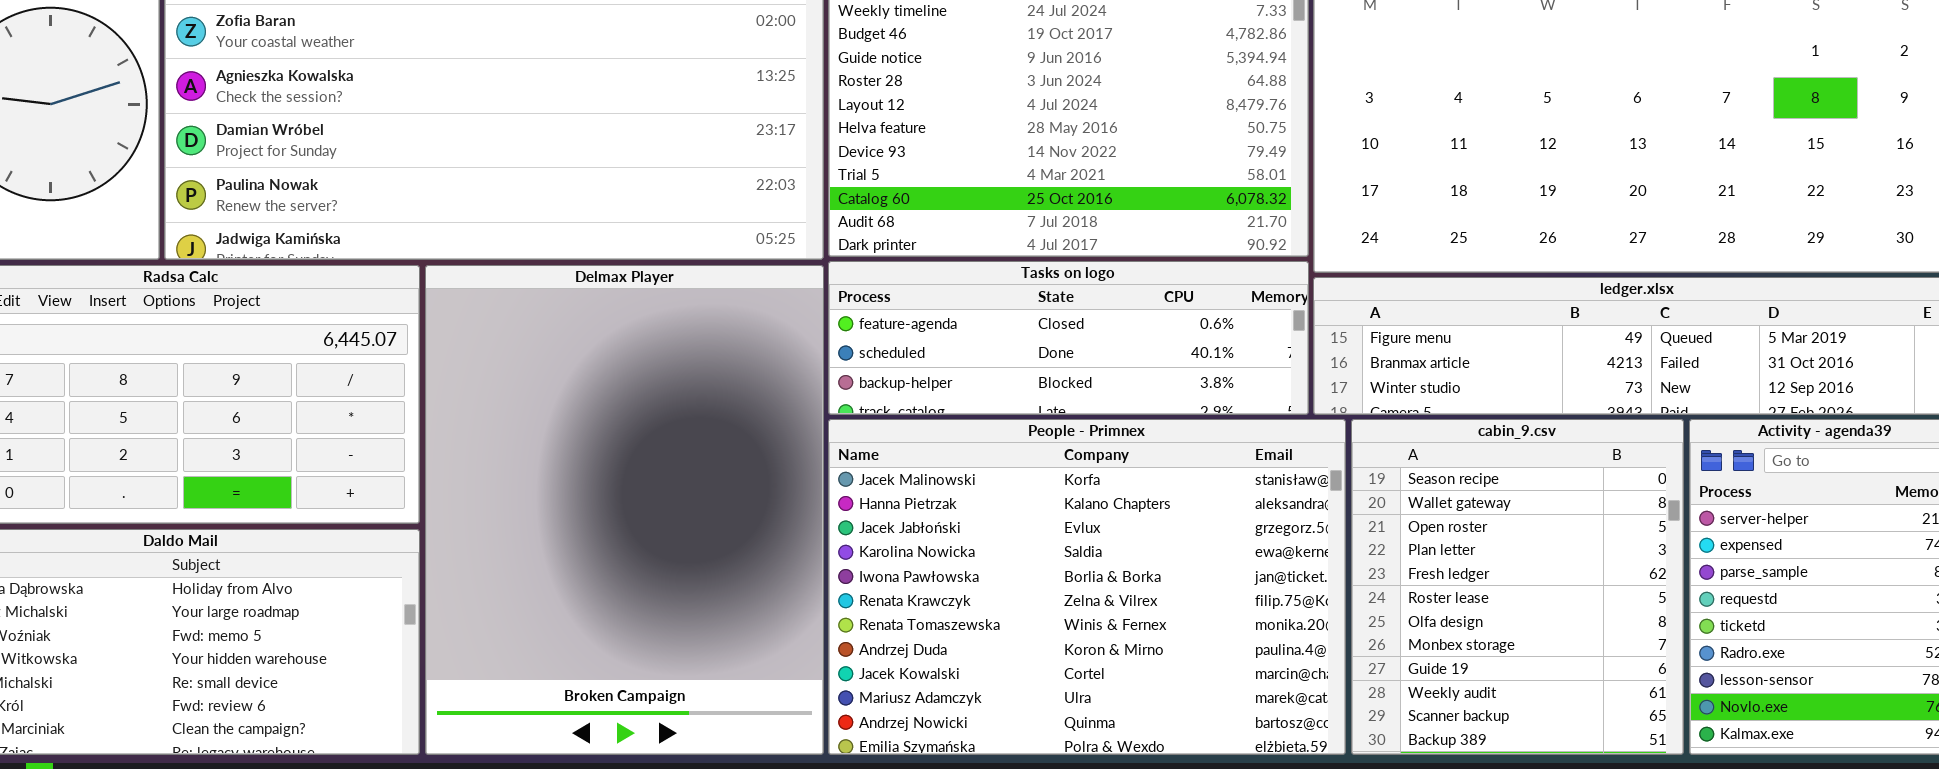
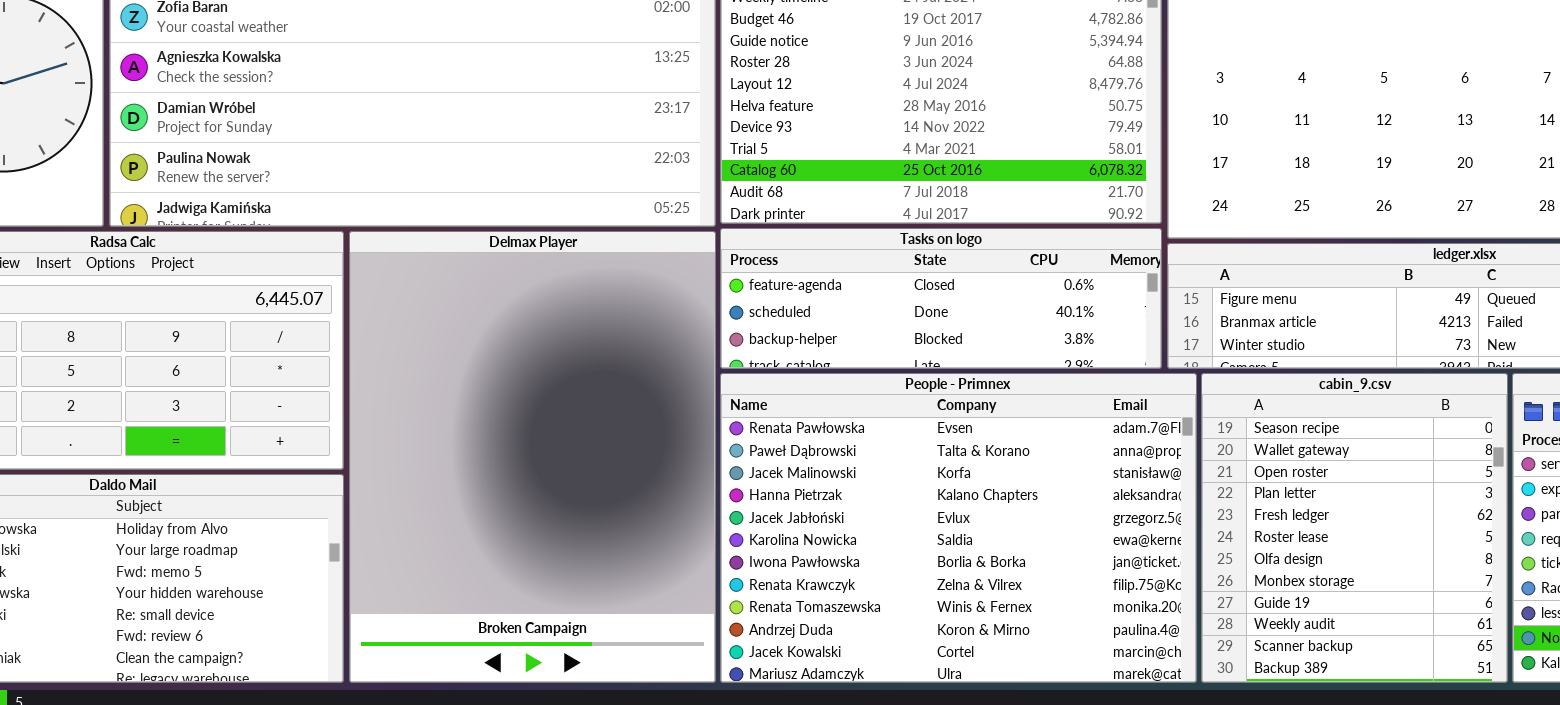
People - Primnex: [828,419,1346,755] -> [720,373,1197,683], scrolled up 2 rows

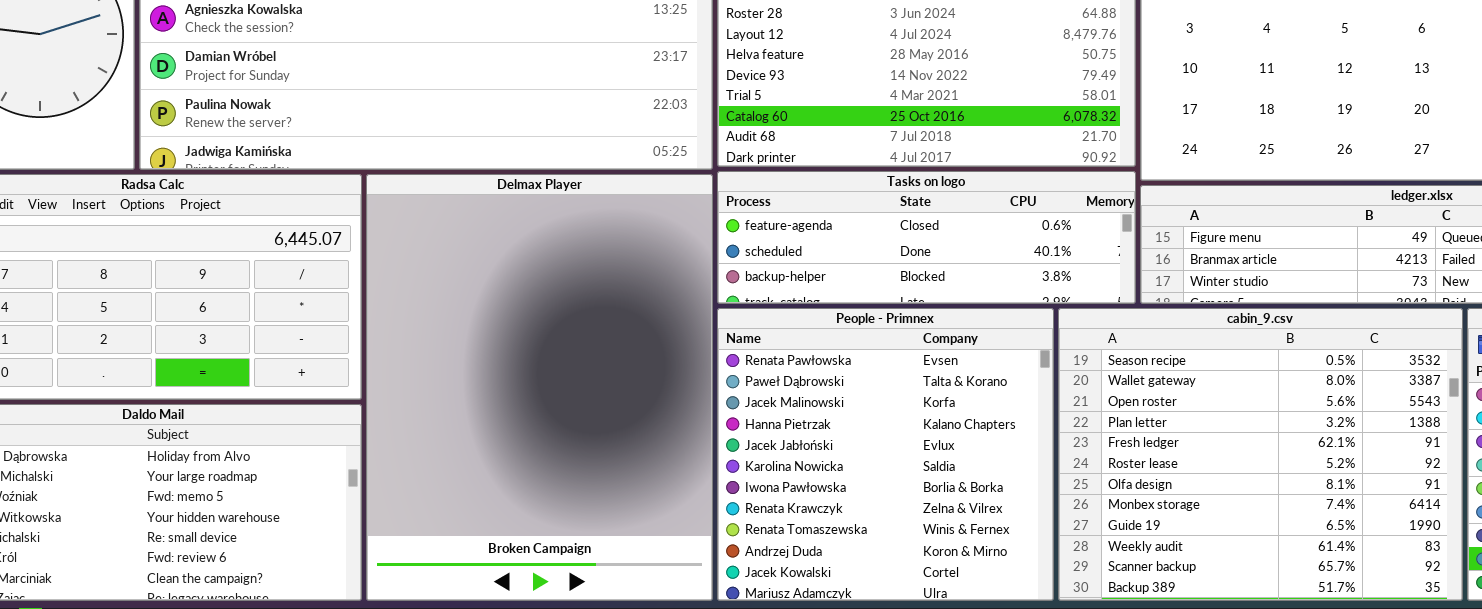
People - Primnex: [720,373,1197,683] -> [717,308,1054,601], resized
cabin_9.csv: [1201,373,1508,683] -> [1058,308,1463,601], resized

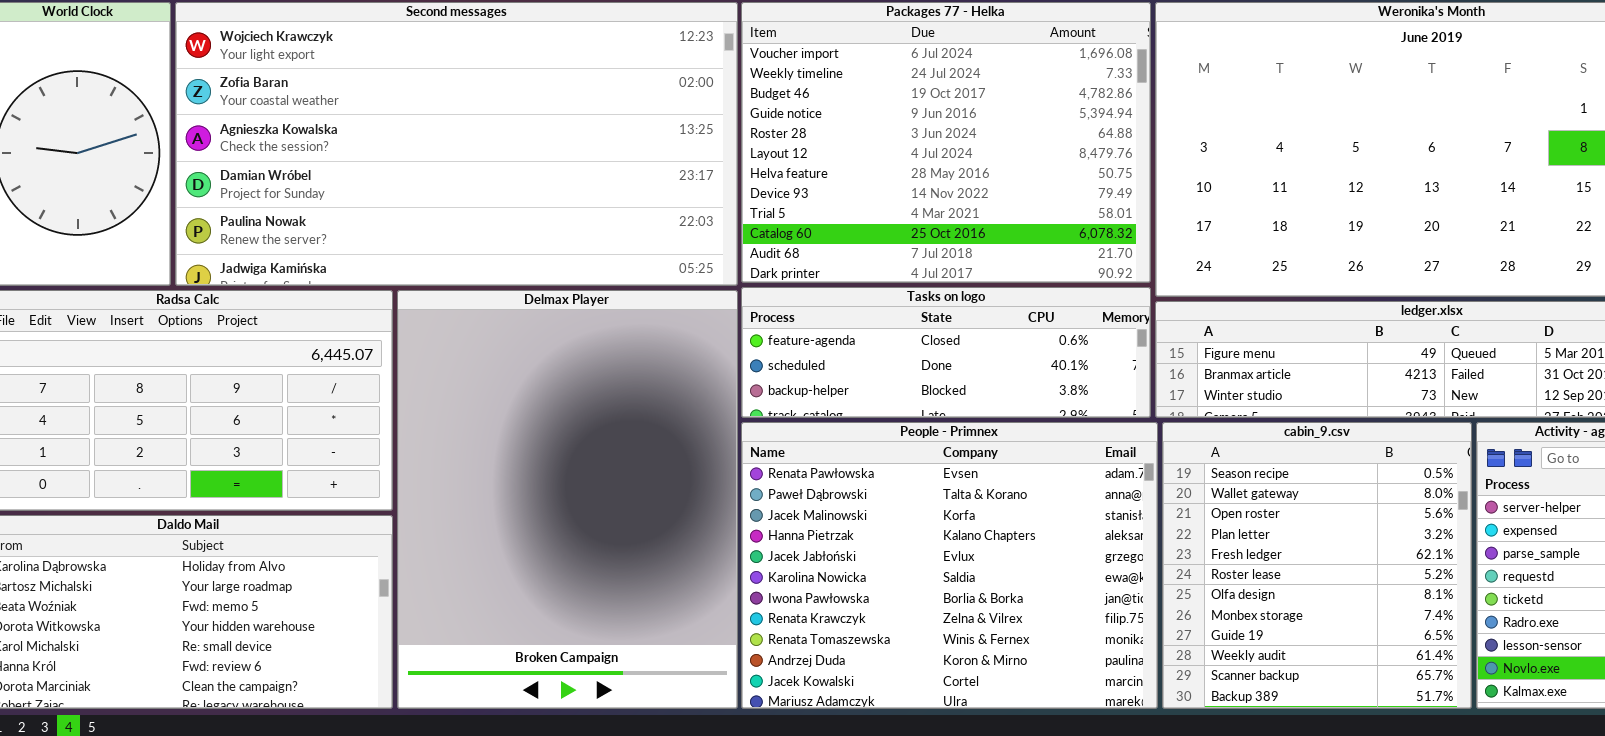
People - Primnex: [717,308,1054,601] -> [741,422,1158,709], resized
cabin_9.csv: [1058,308,1463,601] -> [1162,422,1472,709], resized

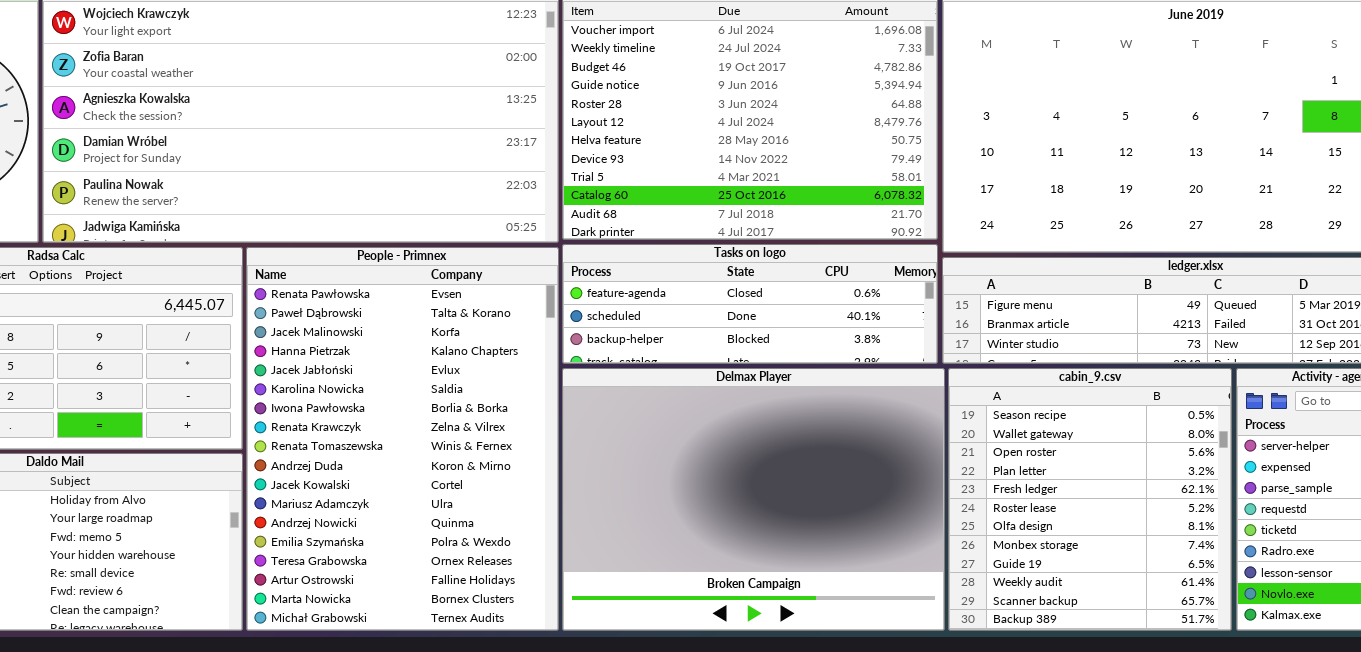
Delmax Player: [397,290,738,709] -> [562,368,945,631], moved, resized
People - Primnex: [741,422,1158,709] -> [246,247,559,631], moved, resized

